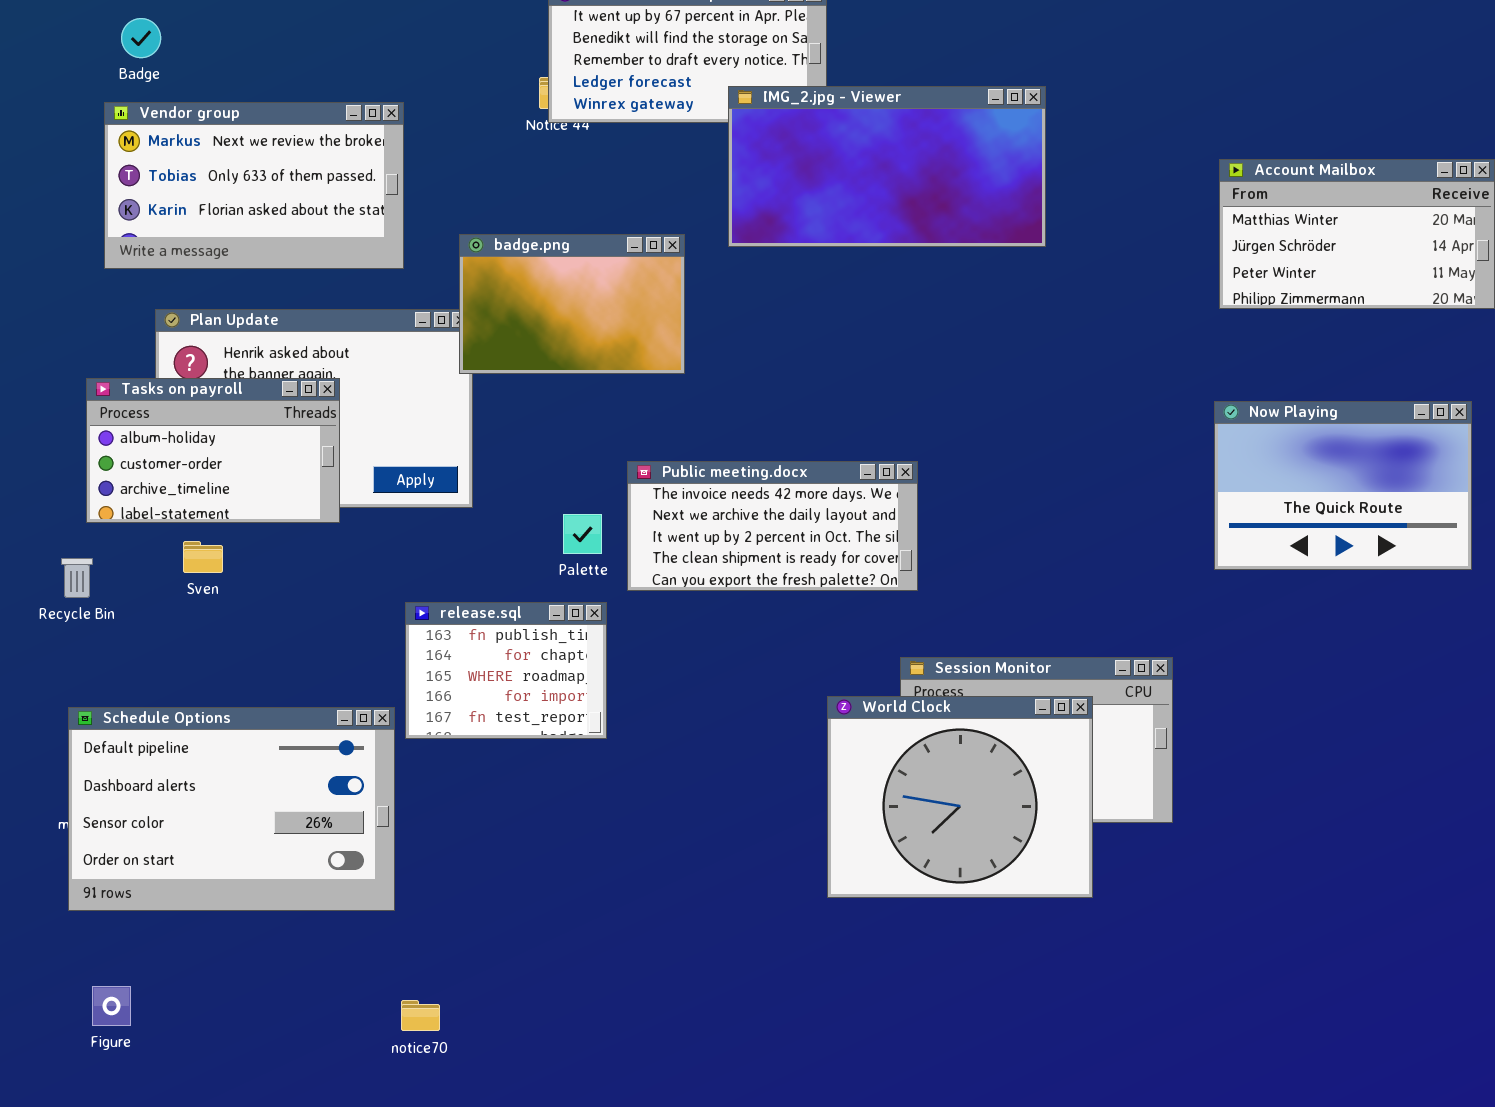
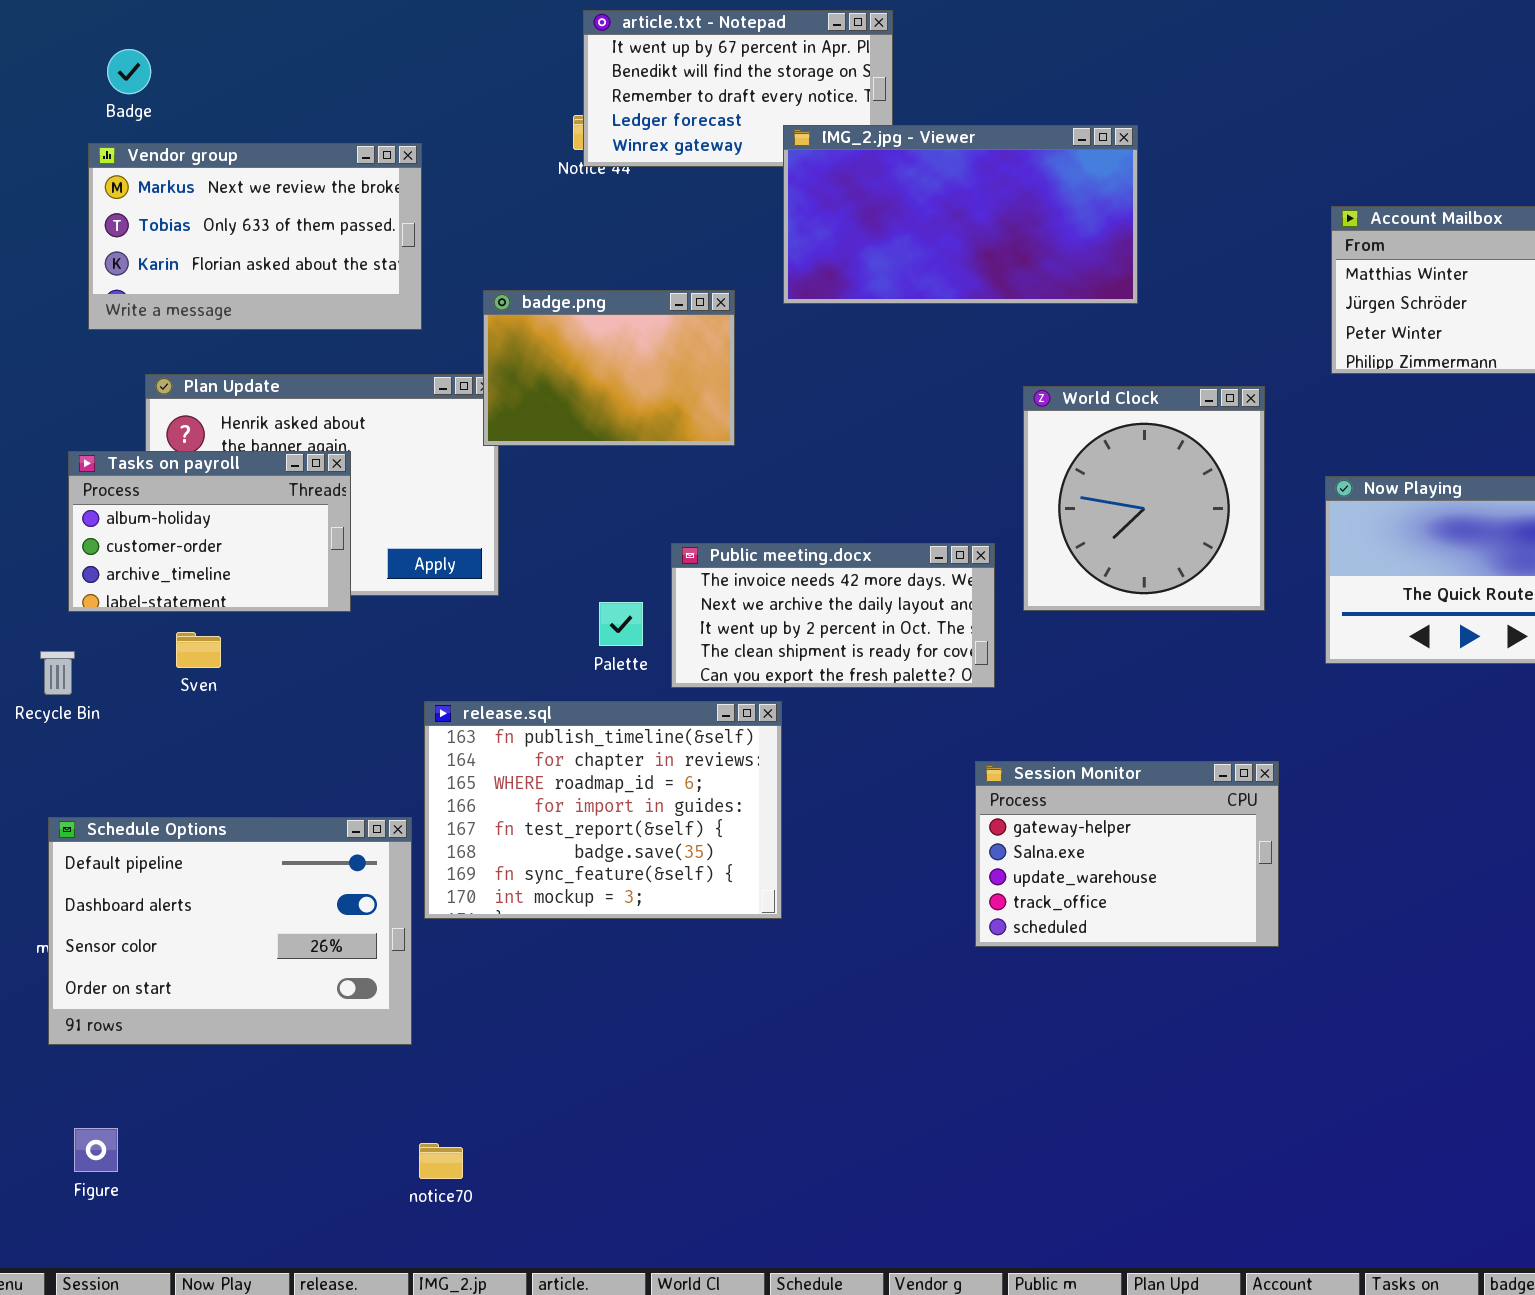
release.sql: [405,602,607,739] -> [424,701,782,919], resized
World Clock: [827,696,1093,898] -> [1023,386,1265,611], moved, resized

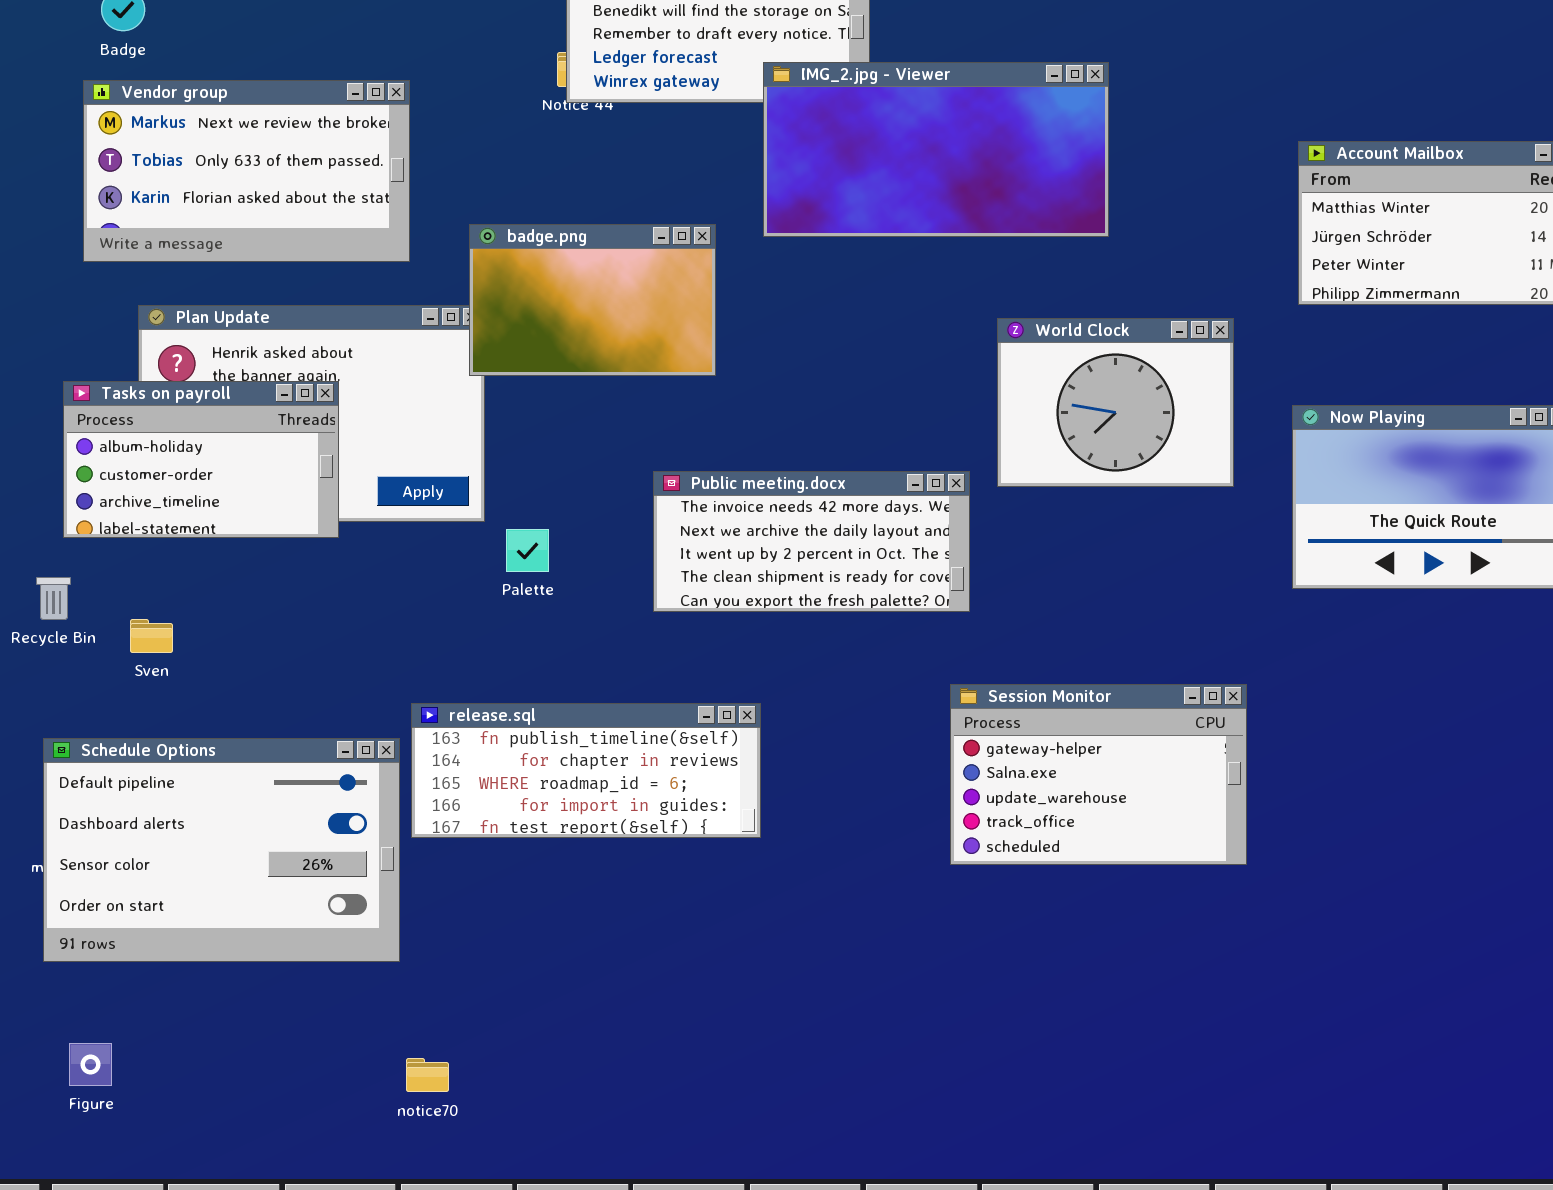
World Clock: [1023,386,1265,611] -> [997,318,1234,487], resized
Palette: [599,602,643,646] -> [506,529,549,572], moved
Sven: [176,632,221,668] -> [130,619,173,653], moved
release.sql: [424,701,782,919] -> [411,703,761,838], resized

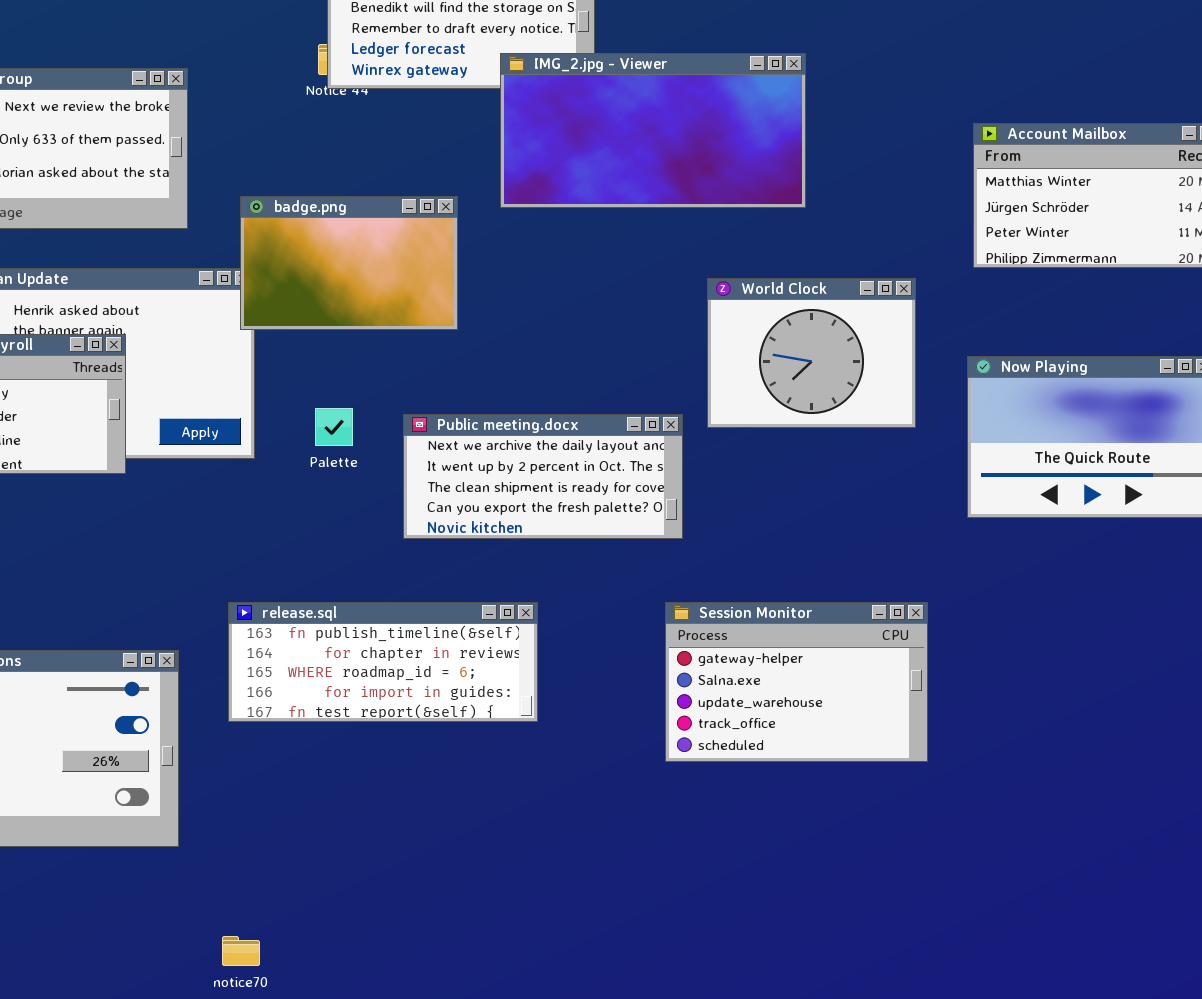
Public meeting.docx: [653,471,970,612] -> [403,414,683,539], scrolled down 1 row
Palette: [506,529,549,572] -> [315,408,353,446], moved
release.sql: [411,703,761,838] -> [228,602,538,722], moved
notice70: [406,1058,449,1092] -> [222,936,260,966], moved

